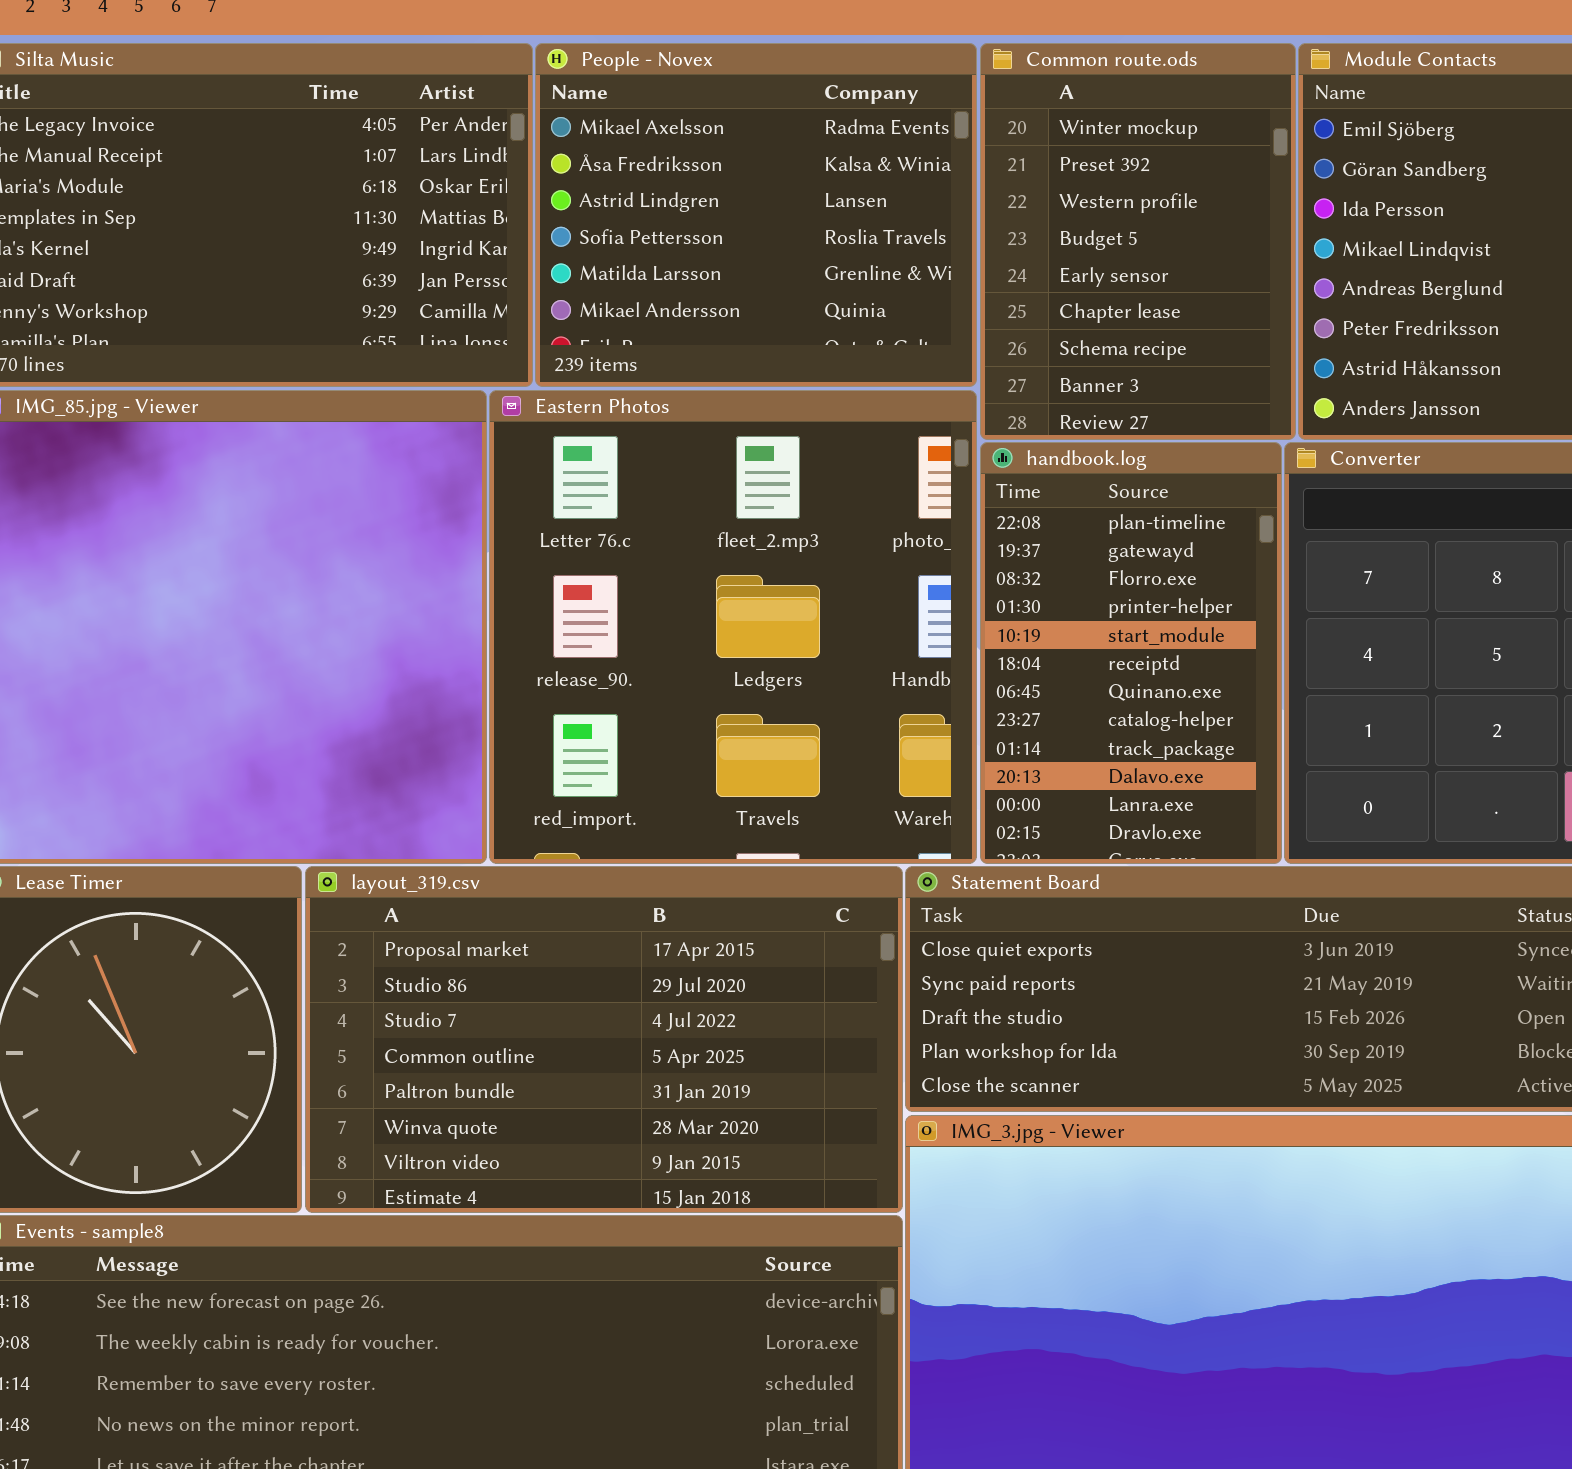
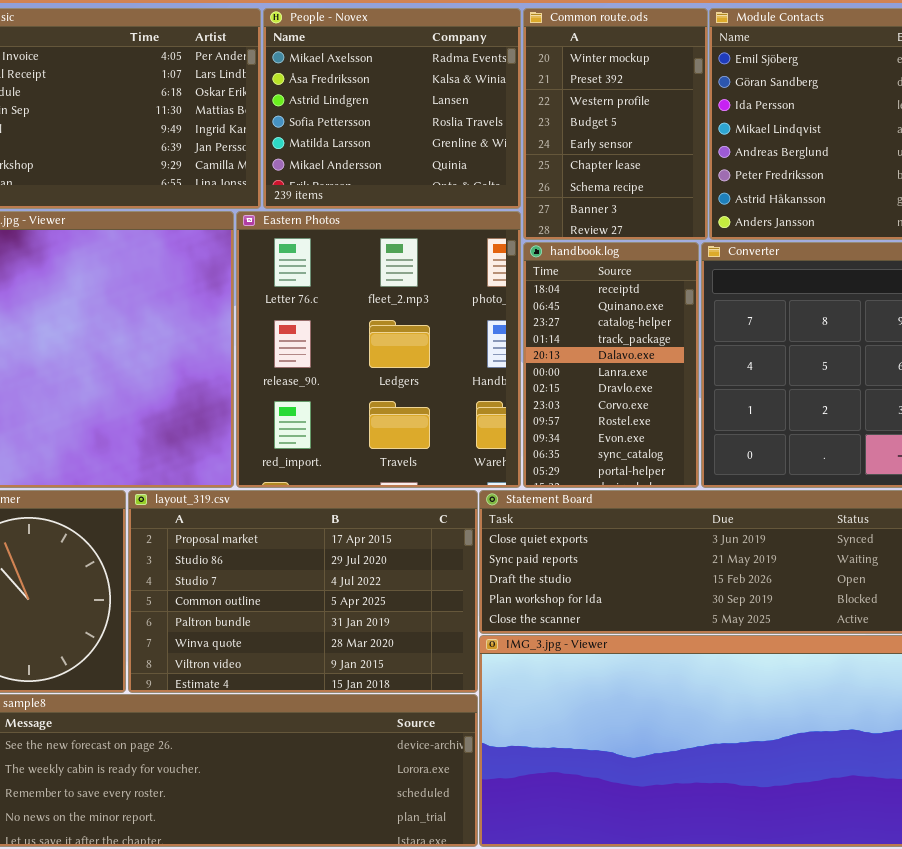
handbook.log: [980,442,1282,864] -> [523,242,699,488], scrolled down 5 rows

